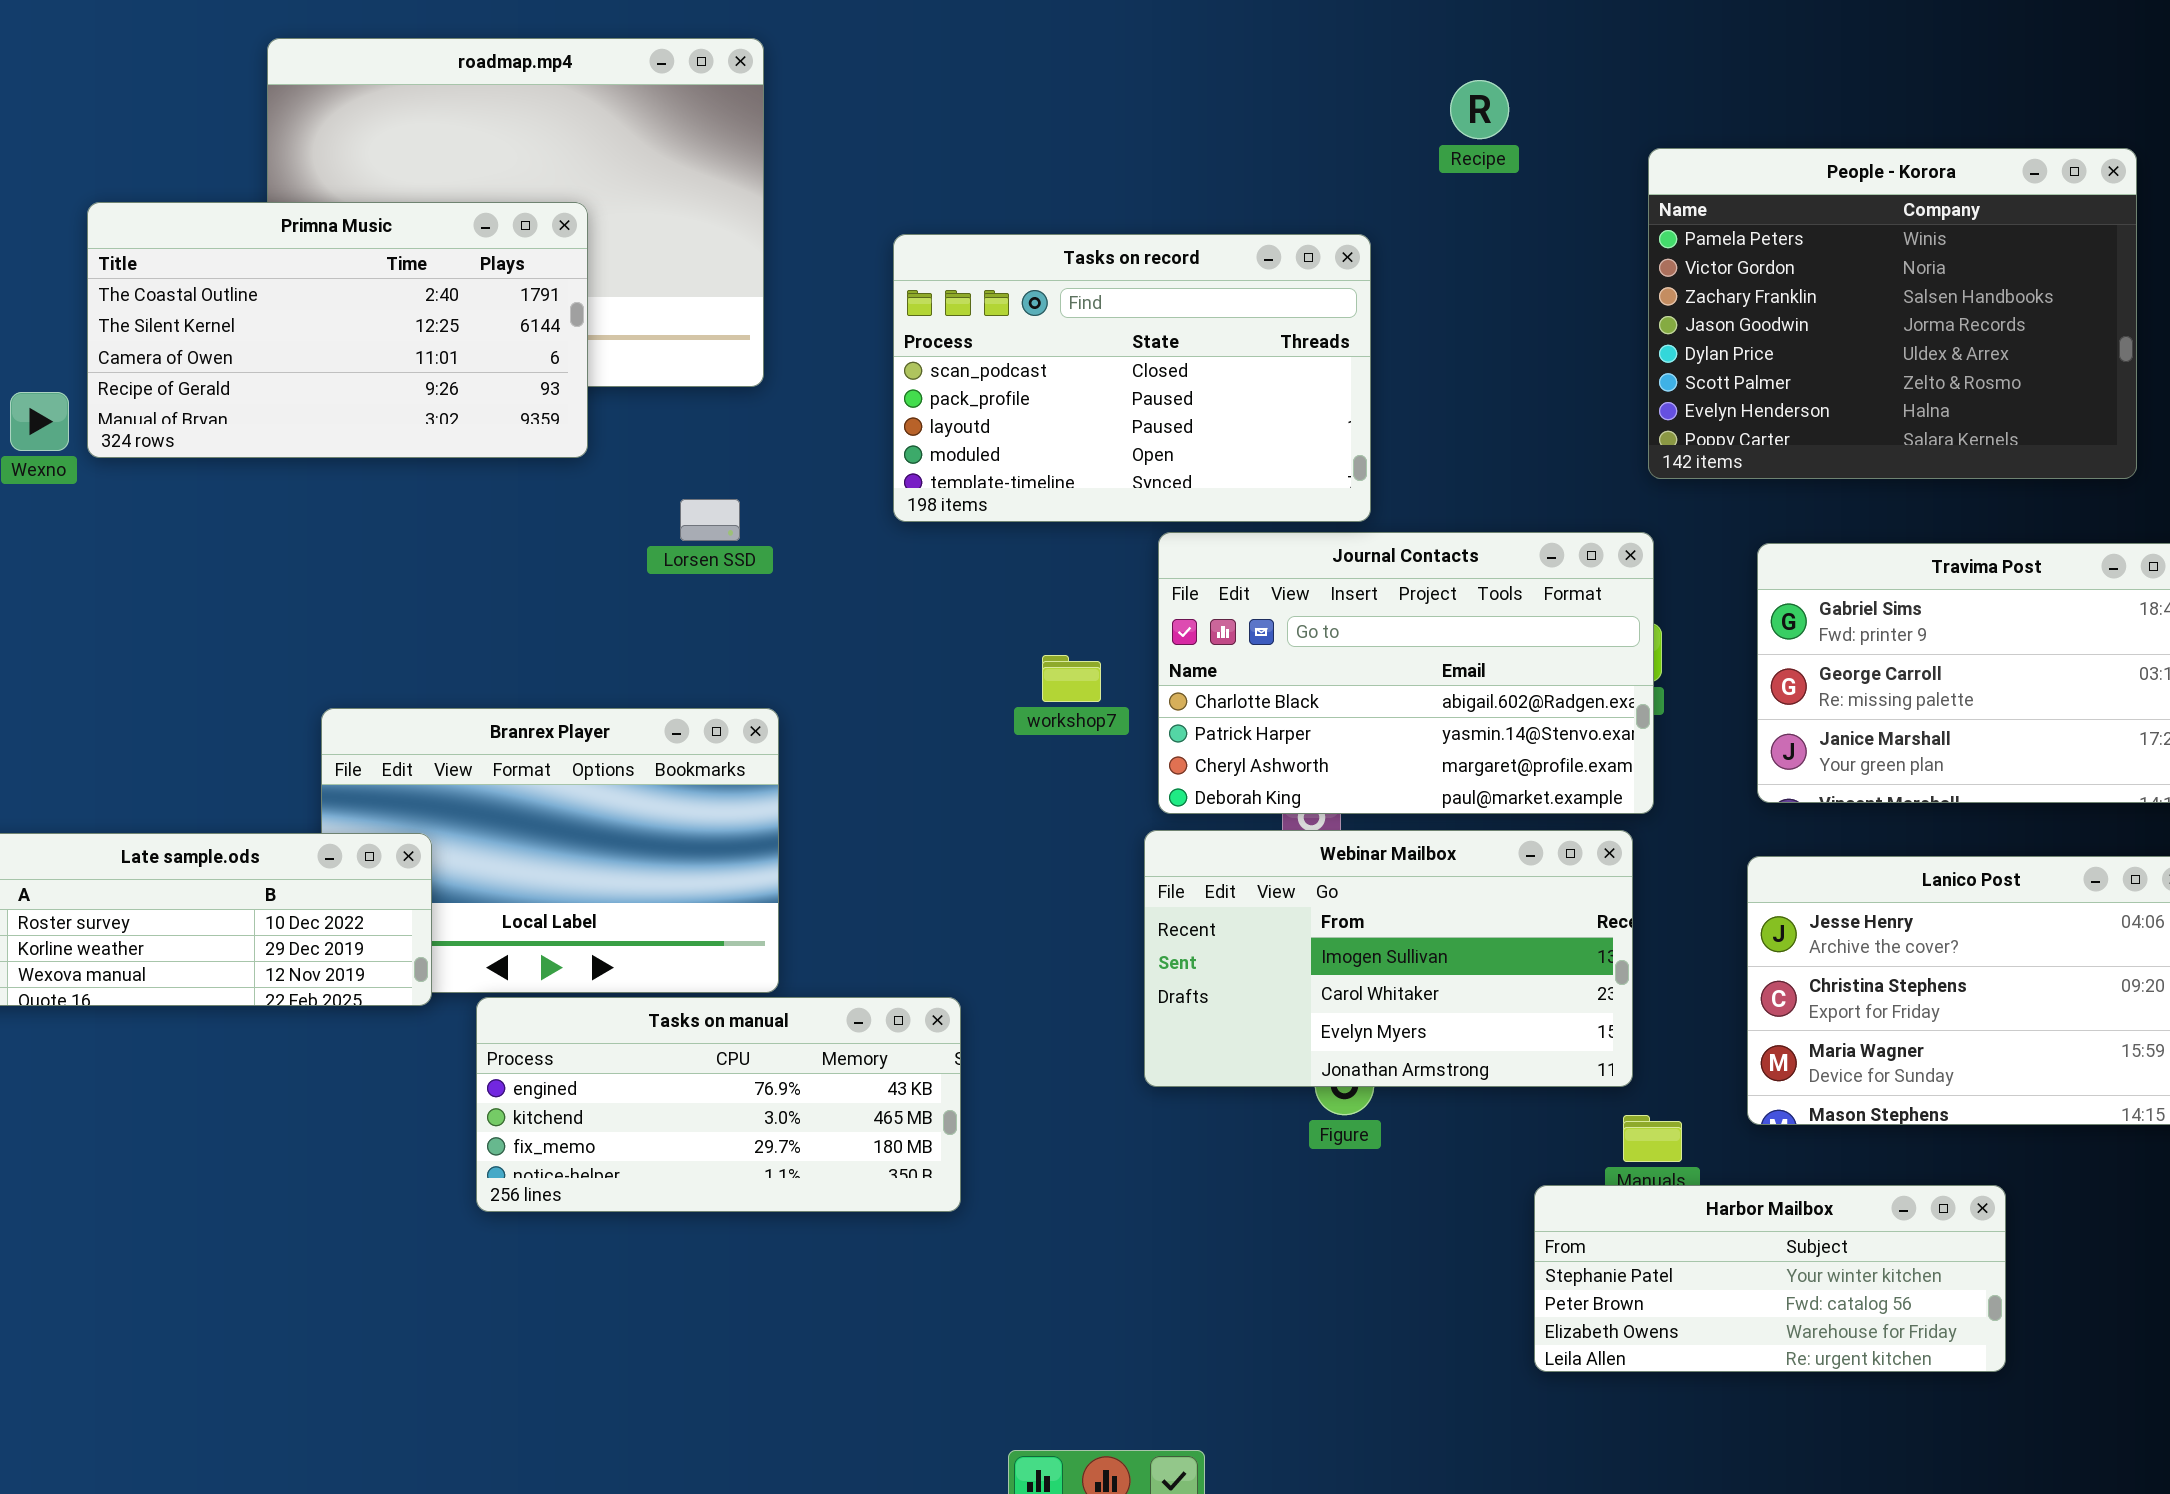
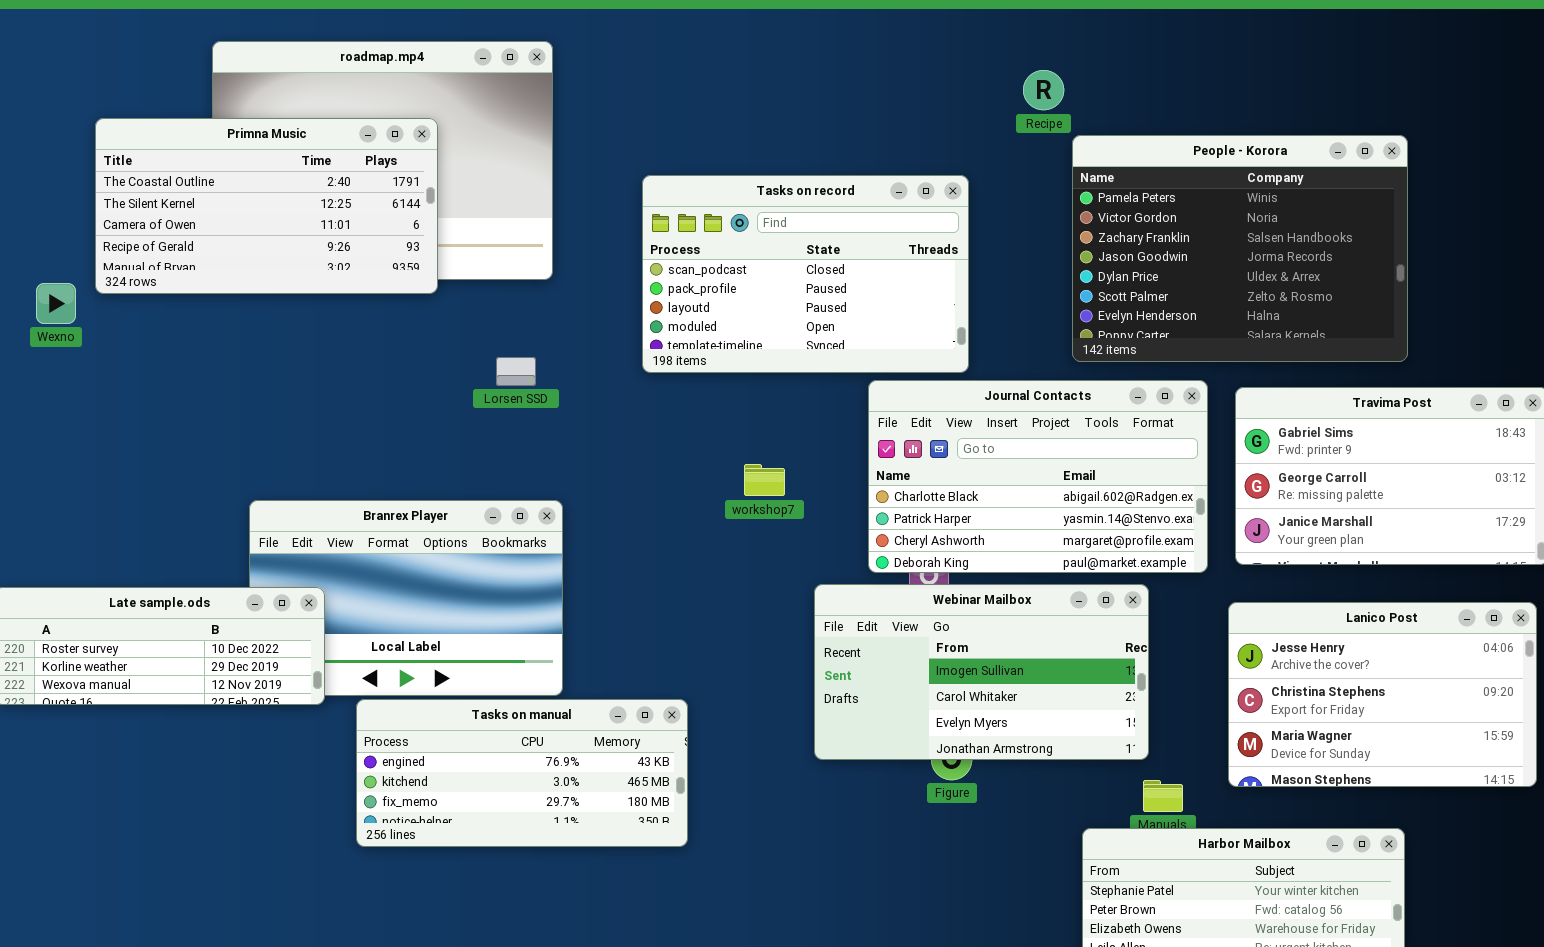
People - Korora: [1648,148,2137,479] -> [1072,135,1408,362], moved
Primna Music: [87,202,588,458] -> [95,118,438,294], moved
Journal Contacts: [1158,532,1654,814] -> [868,380,1208,573], moved

